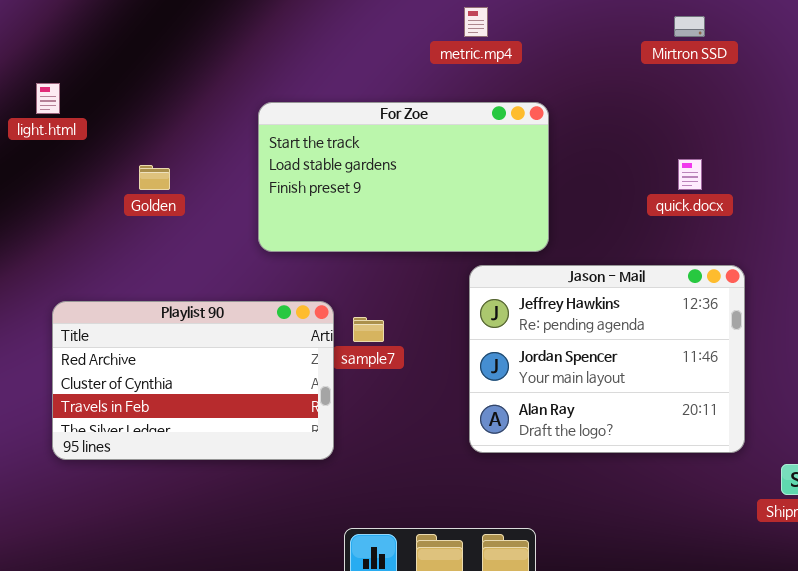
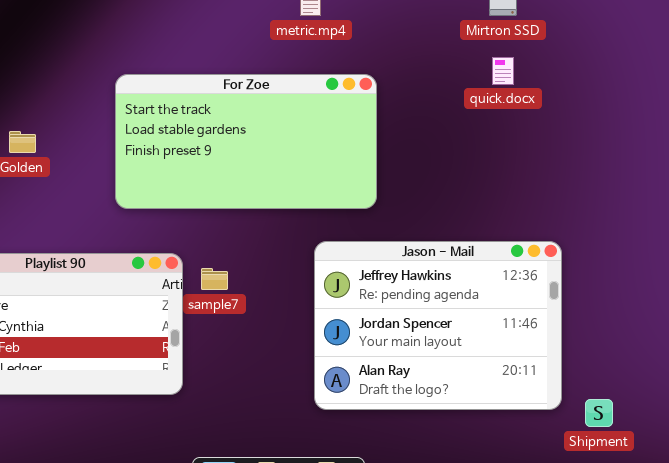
quick.docx: [678,159,702,190] -> [492,57,514,85], moved
Jason - Mail: [469,265,745,453] -> [314,241,562,410], moved

